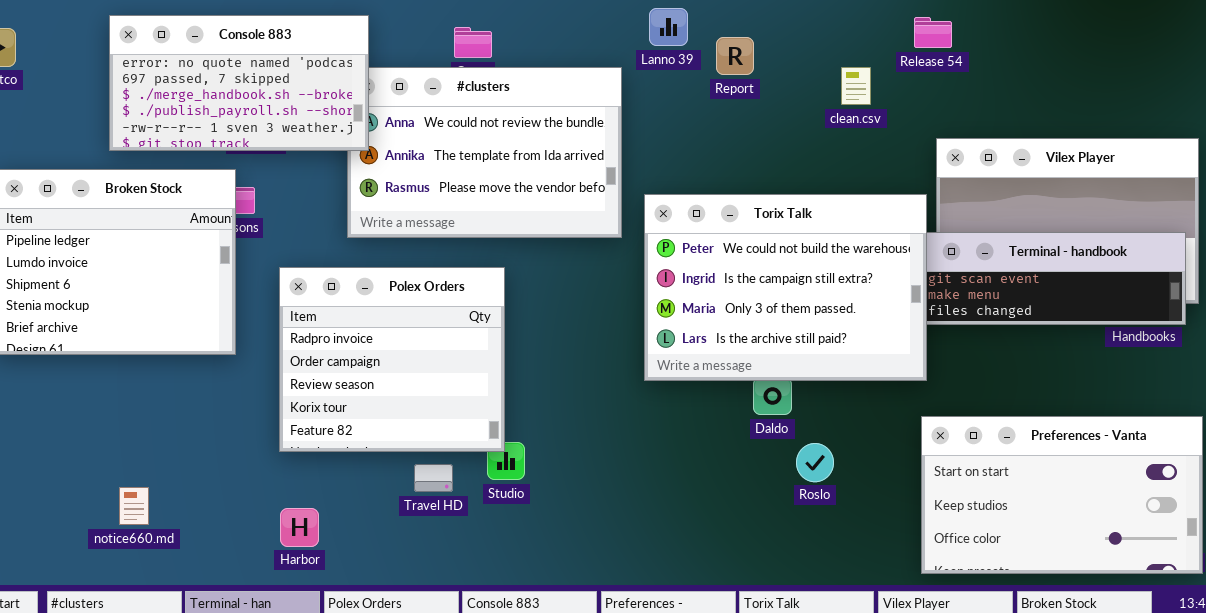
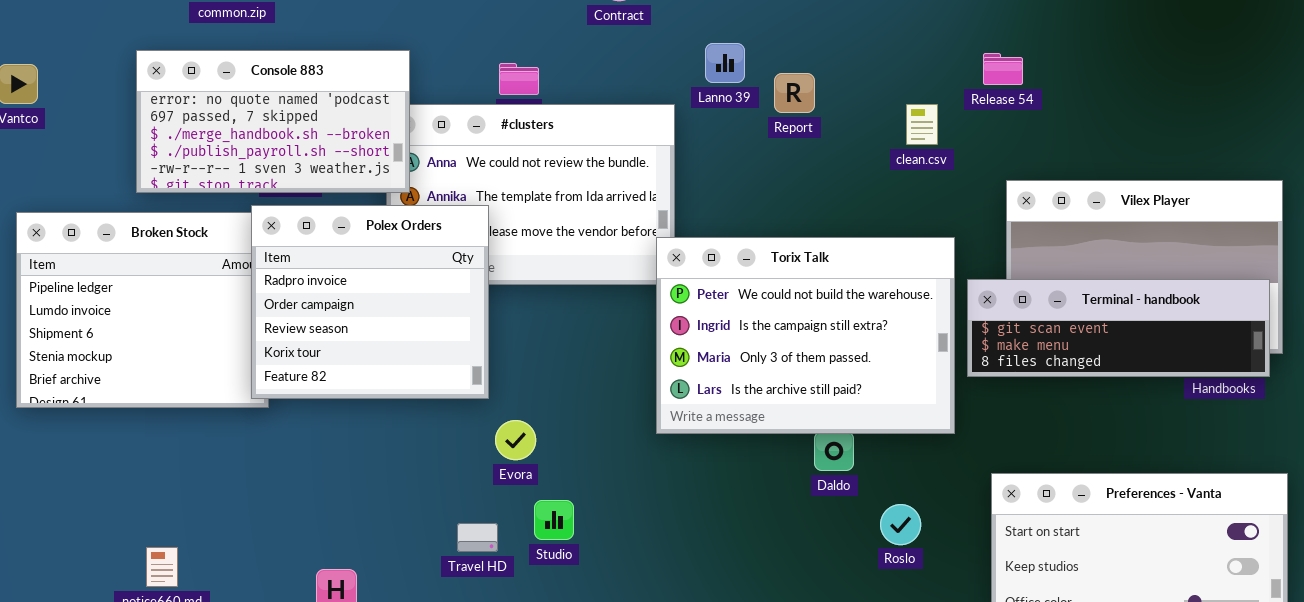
Torix Talk: [644,194,927,381] -> [656,237,955,434], moved
Polex Orders: [279,267,505,452] -> [251,205,489,399], moved
Roslo: [796,443,834,482] -> [880,504,921,545], moved

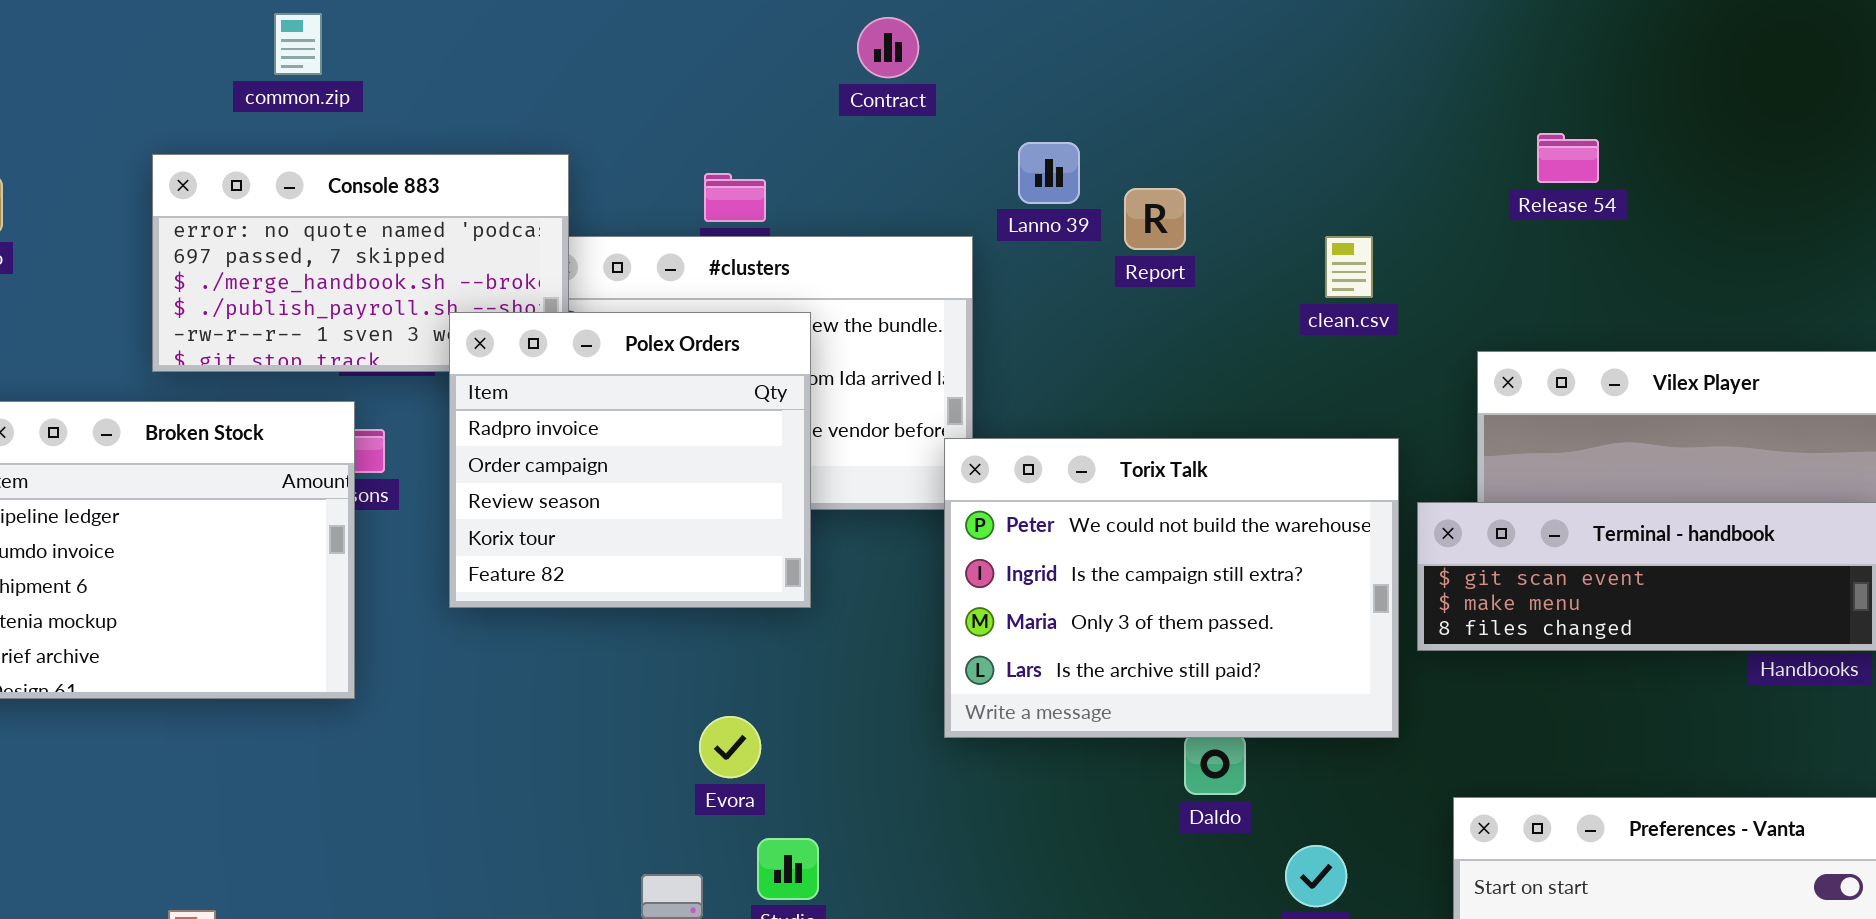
Release 54: [983,53,1023,85] -> [1537,133,1599,183], moved
Polex Orders: [251,205,489,399] -> [449,312,811,608], moved

